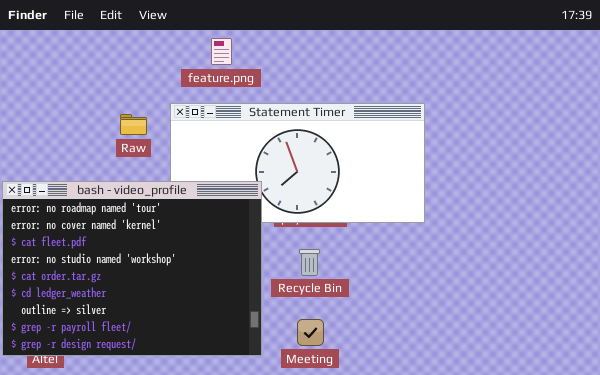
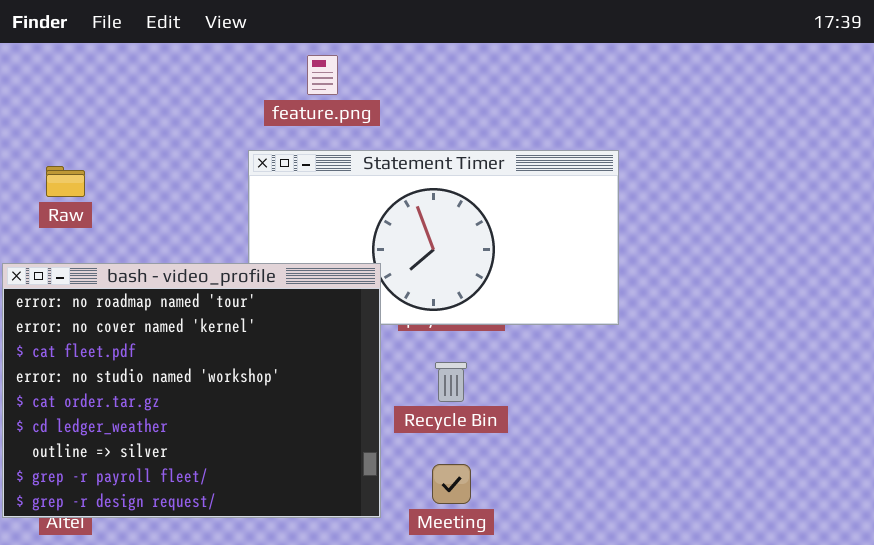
Raw: [120,114,147,135] -> [46,166,85,197], moved

